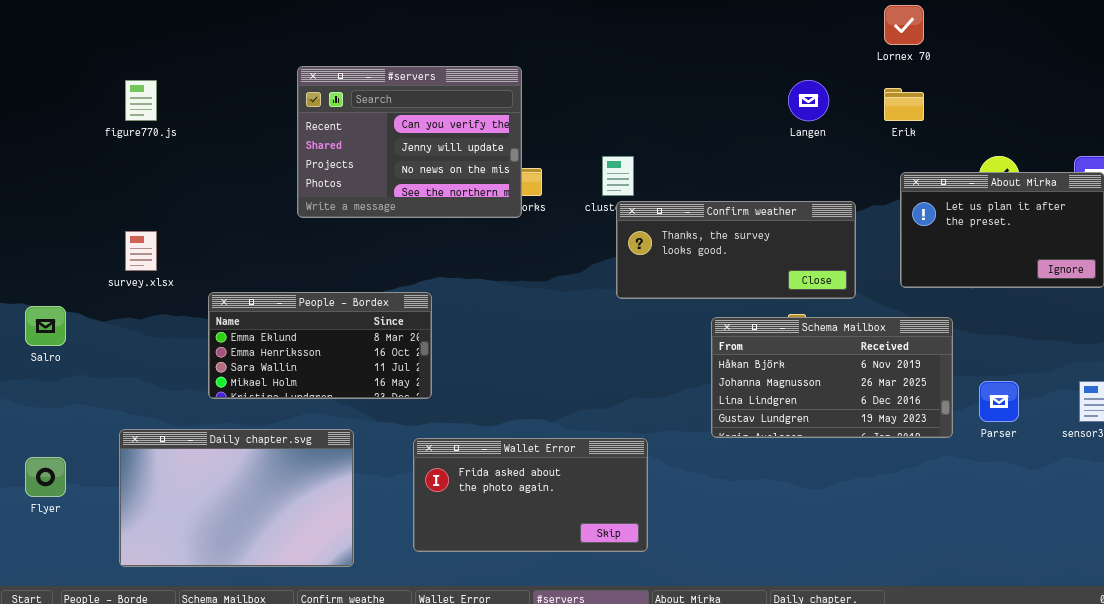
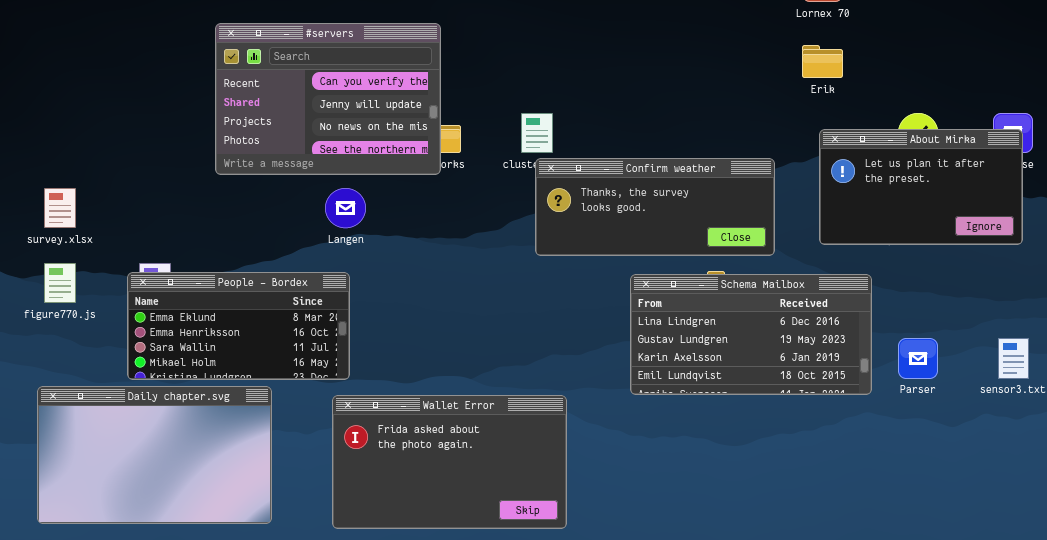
figure770.js: [125,80,157,121] -> [44,263,76,303], moved
Langen: [788,80,829,121] -> [325,188,366,228], moved
People - Bordex: [208,292,432,399] -> [127,272,350,380], moved
Schema Mailbox: [711,317,953,438] -> [630,274,872,395], scrolled down 2 rows
Wallet Error: [413,438,648,552] -> [332,395,567,529], resized

